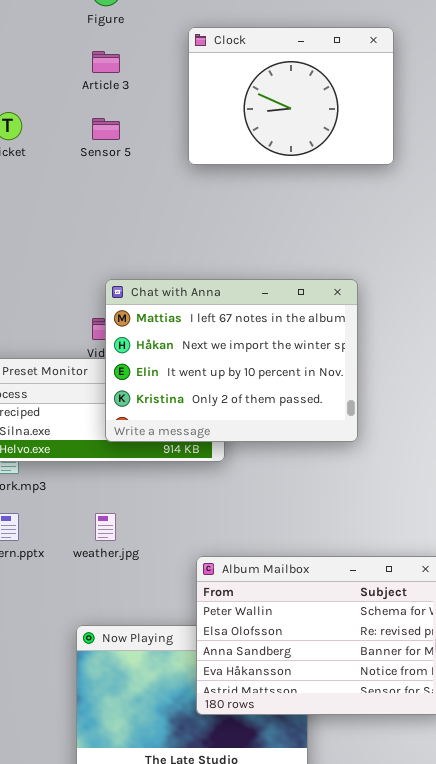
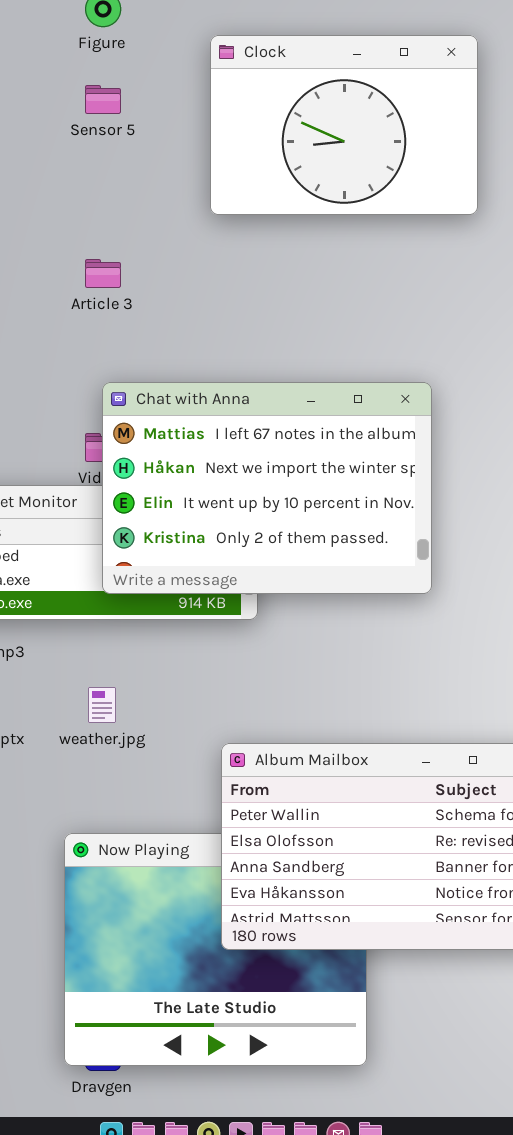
Clock: [188,27,394,165] -> [210,35,478,215], moved
Article 3: [92,51,120,73] -> [85,259,121,288], moved
Sensor 5: [92,118,120,140] -> [85,85,121,114], moved

